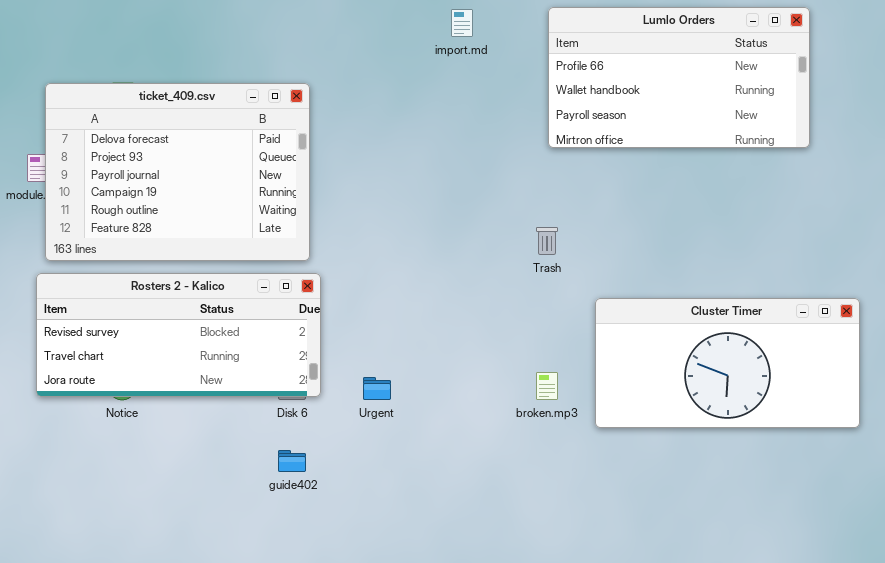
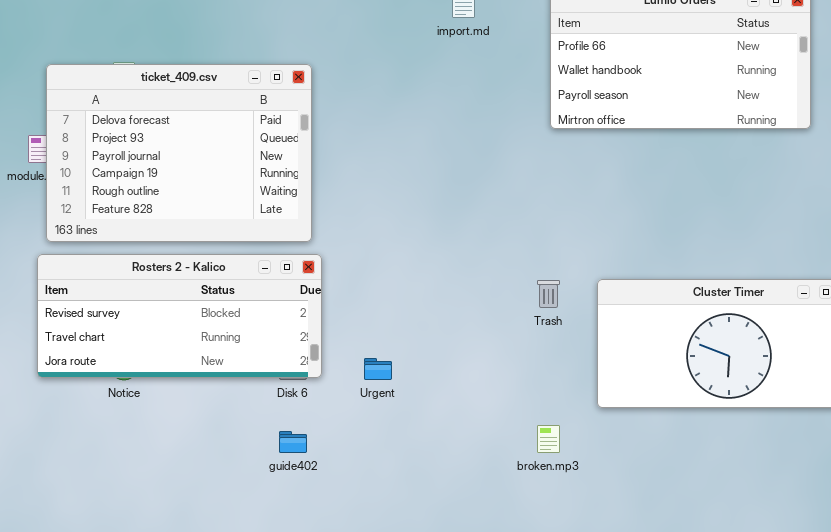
Trash: [536,227,558,255] -> [537,280,560,308], moved
broken.mp3: [536,372,558,400] -> [537,425,560,453], moved

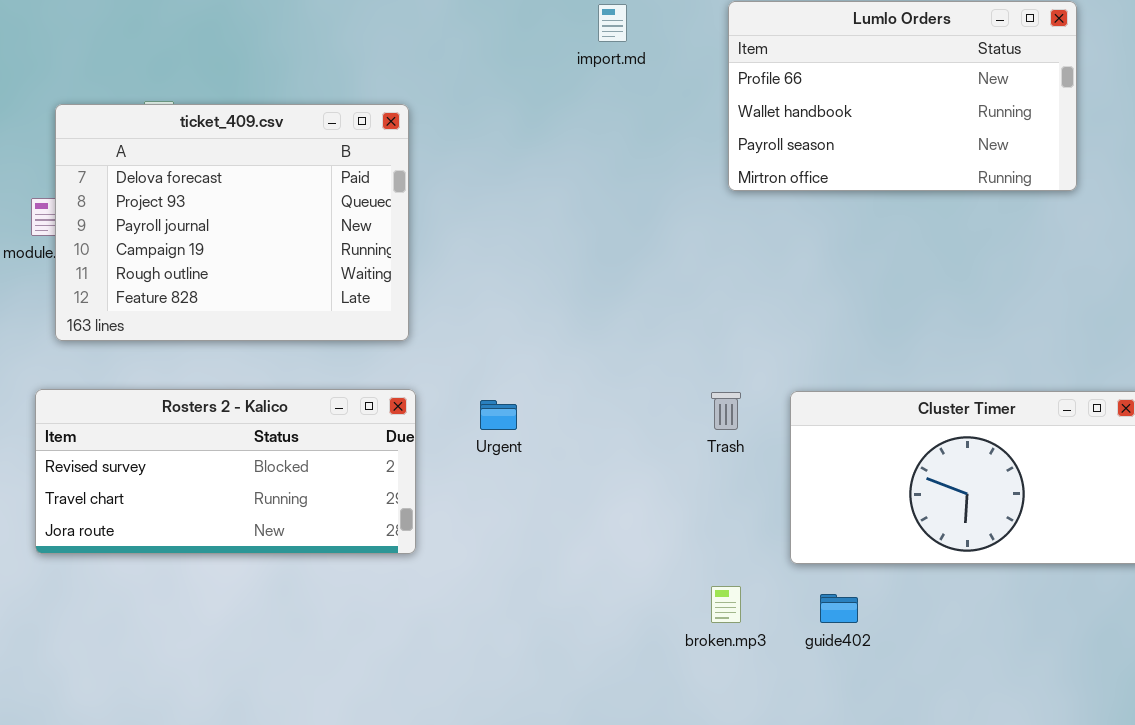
Rosters 2 - Kalico: [37,254,322,378] -> [35,389,416,554], moved
Urgent: [364,358,392,380] -> [480,400,517,430], moved
guide402: [279,431,307,453] -> [820,594,858,623], moved

